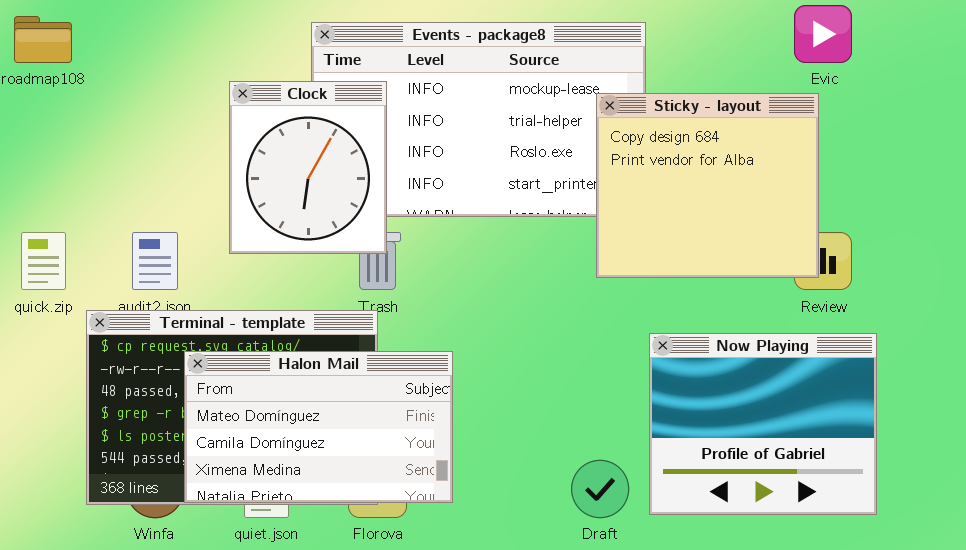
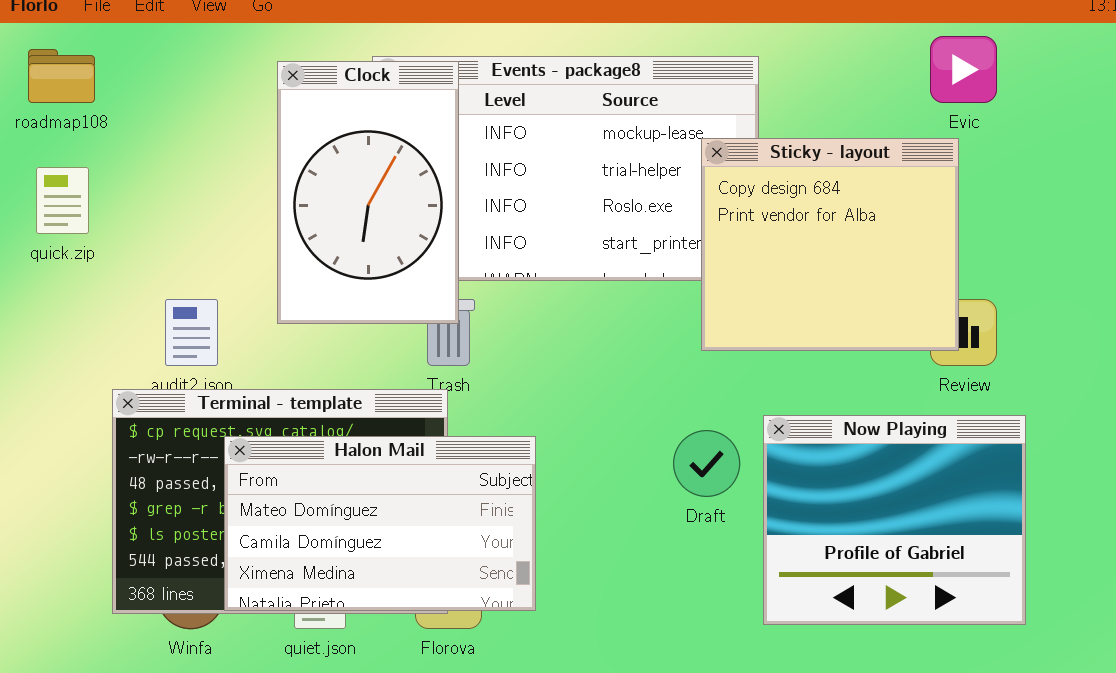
Clock: [229,81,387,254] -> [277,61,459,324], resized
quick.zip: [21,232,66,290] -> [36,167,89,234], moved
Draft: [571,460,629,518] -> [673,430,740,497], moved

